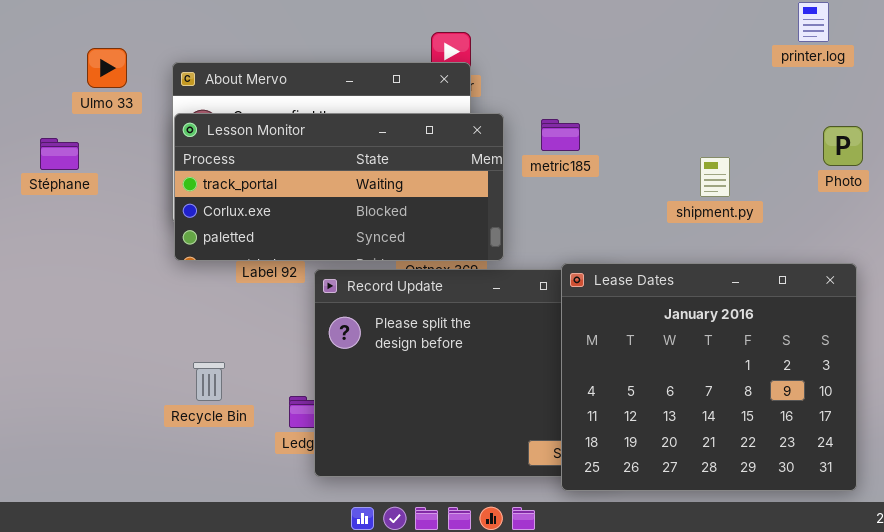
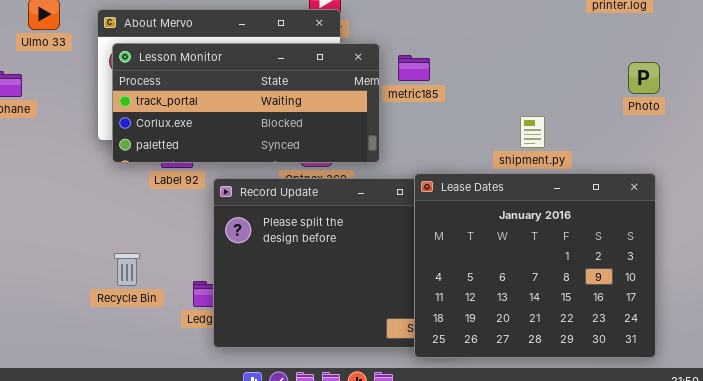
Lesson Monitor: [174,113,504,261] -> [112,43,380,163], moved
shipment.py: [700,157,730,197] -> [520,116,545,148], moved

